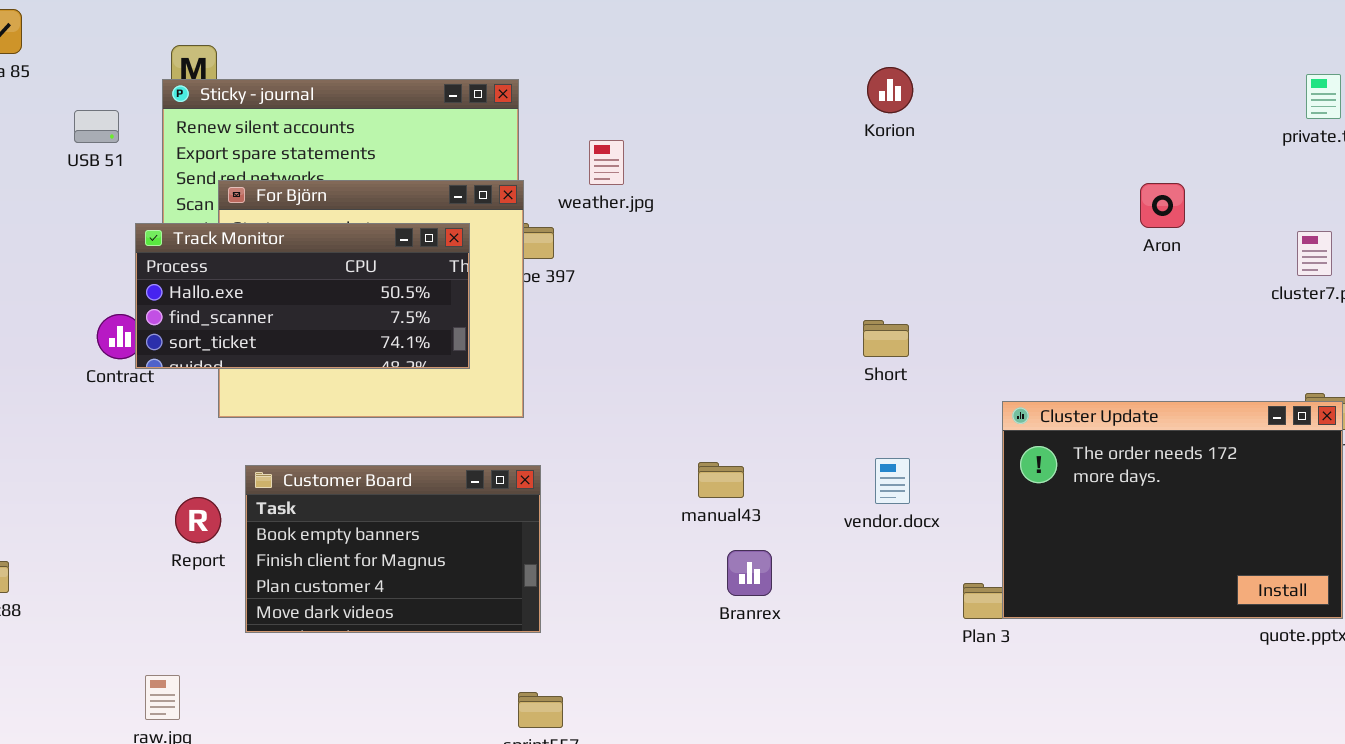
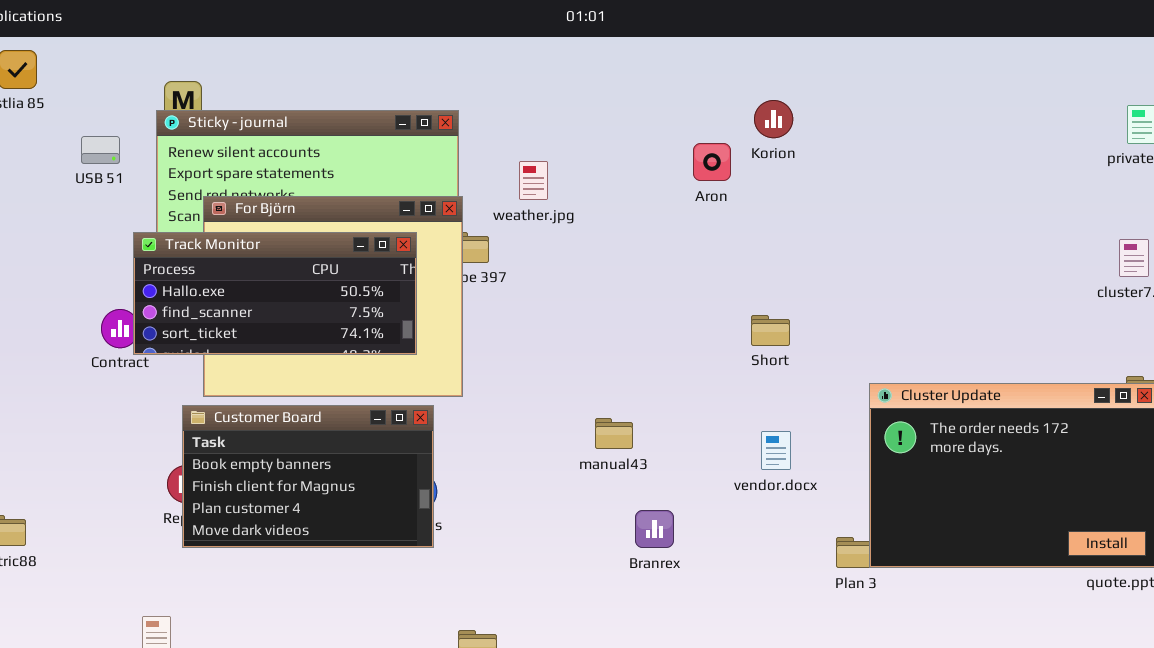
Aron: [1140,183,1185,228] -> [693,143,731,181], moved
manual43: [698,462,744,498] -> [595,418,633,449], moved
Customer Board: [245,465,541,633] -> [182,405,434,548], moved

